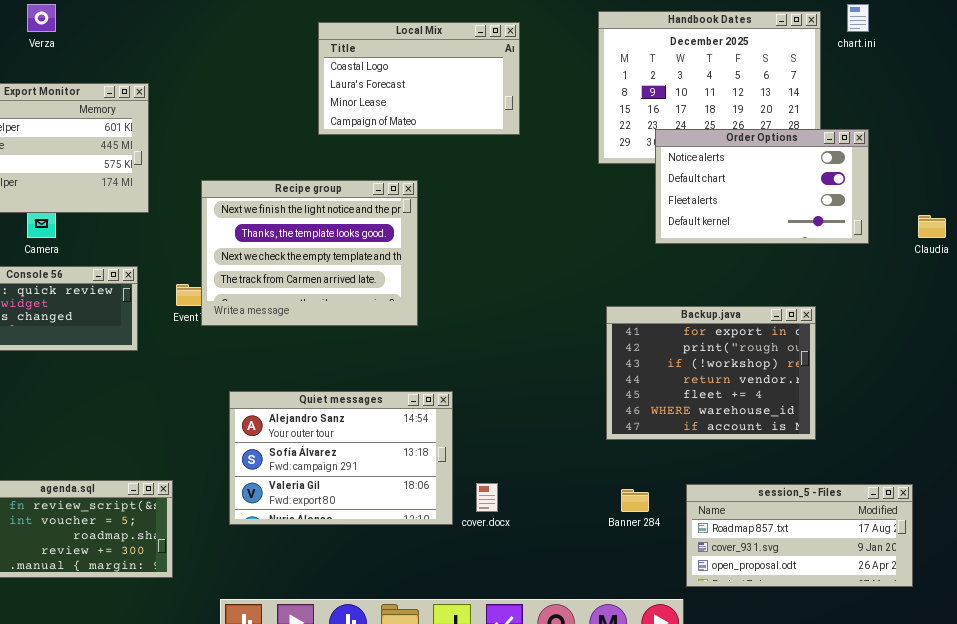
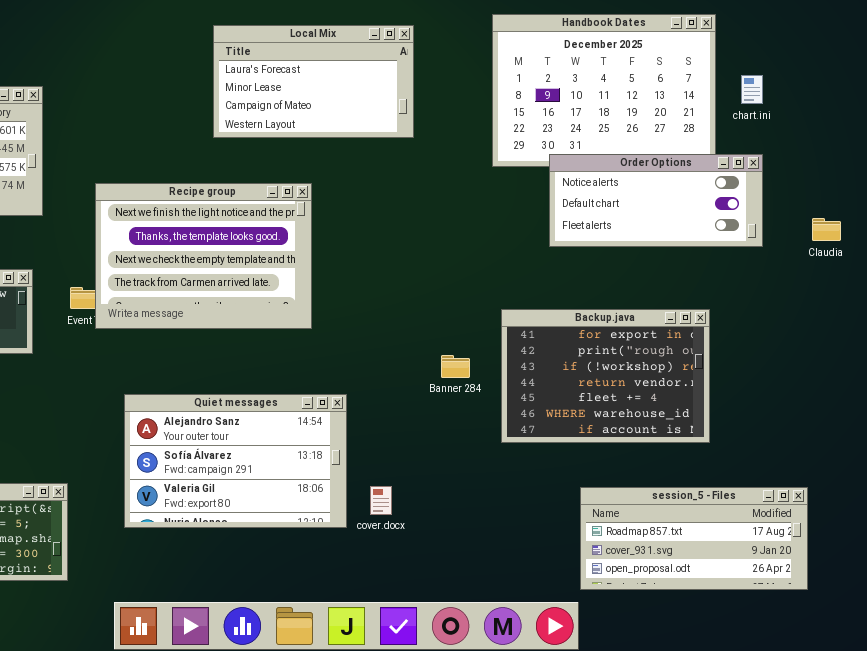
chart.ini: [847,4,869,32] -> [741,75,763,104], moved
Local Mix: [318,22,520,135] -> [213,25,414,138], scrolled down 1 row
Order Options: [655,129,869,244] -> [549,154,763,247], resized
Banner 284: [621,489,649,512] -> [441,355,470,378], moved

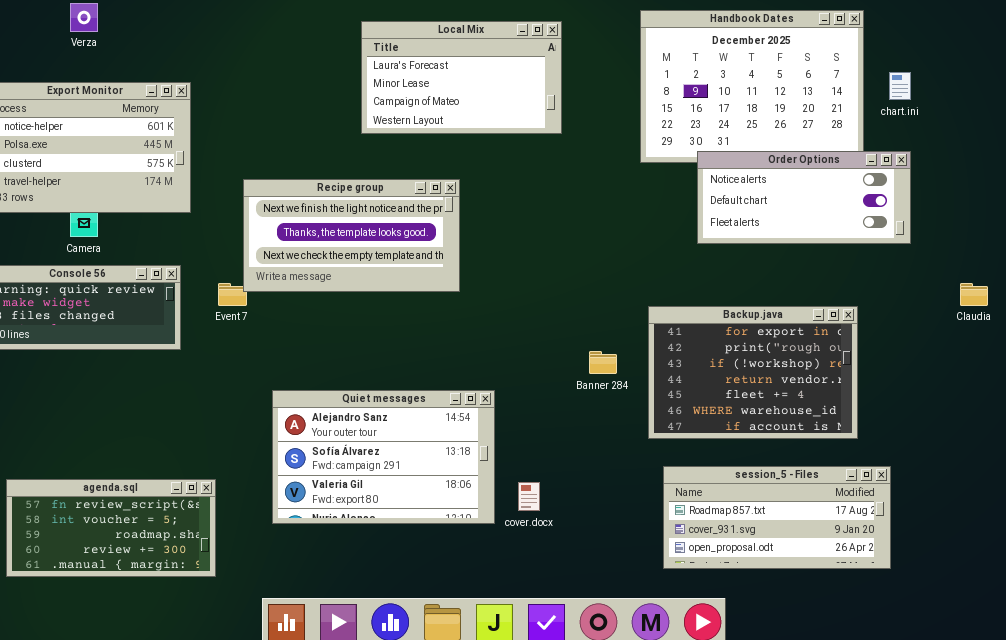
Recipe group: [95,183,312,329] -> [243,179,460,292], resized
Claudia: [812,218,841,241] -> [960,283,988,306], moved
session_5 - Files: [580,487,808,590] -> [663,466,891,569], moved

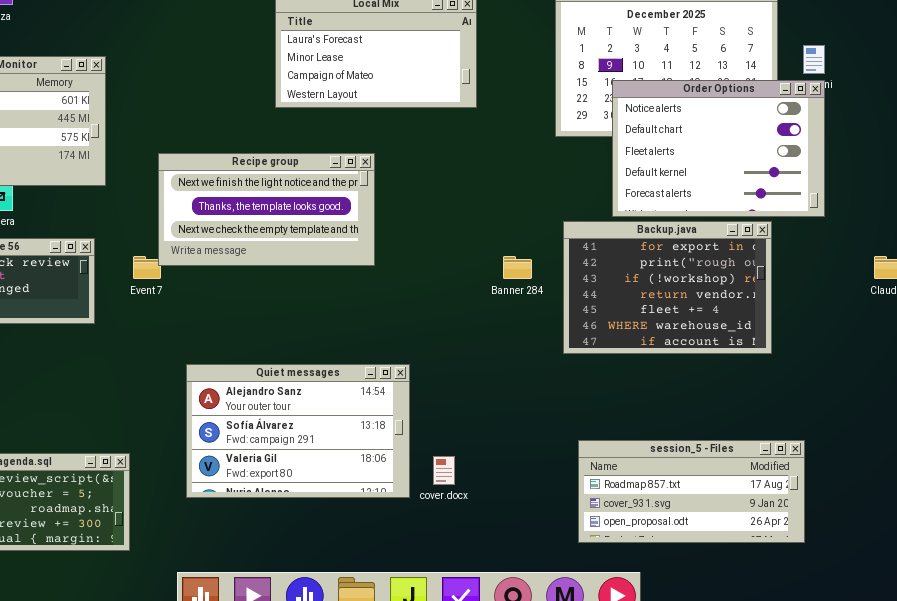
Order Options: [697,151,911,244] -> [612,80,825,217], resized
Backup.java: [648,306,858,439] -> [563,221,772,354], moved
Banner 284: [589,351,617,374] -> [503,256,532,279], moved

